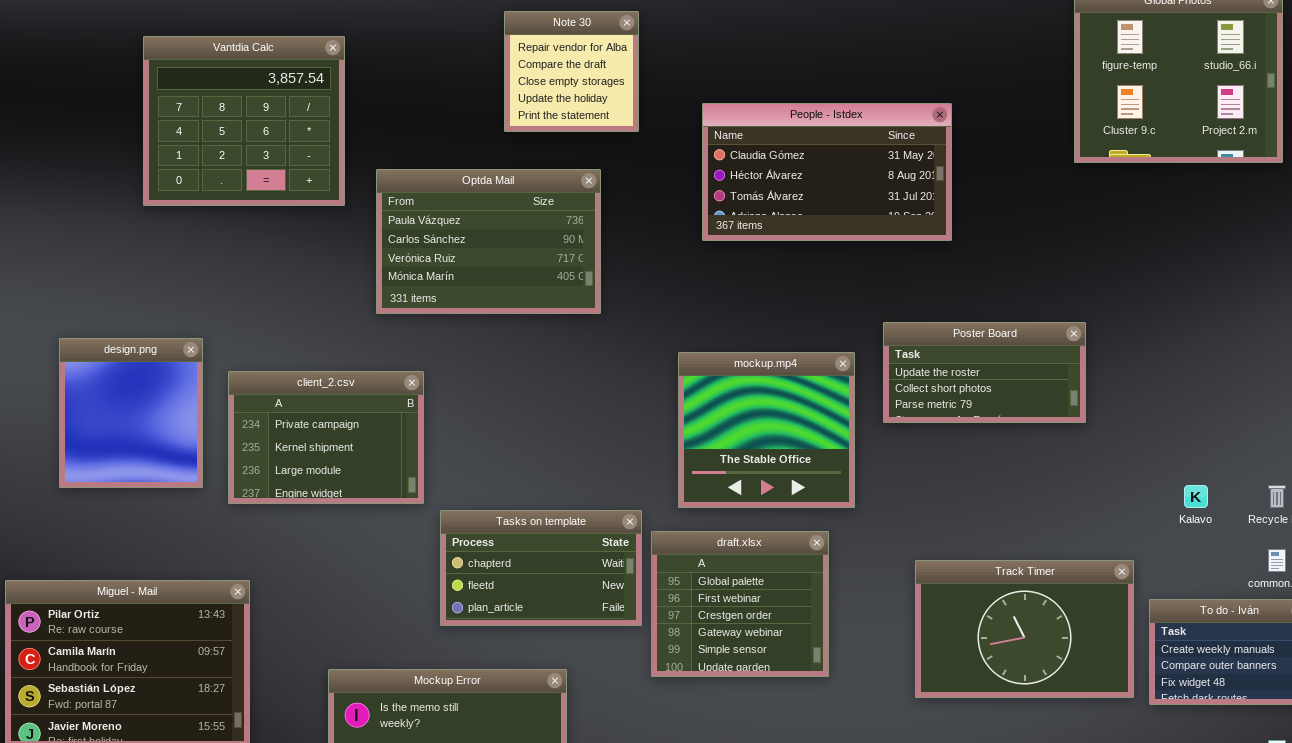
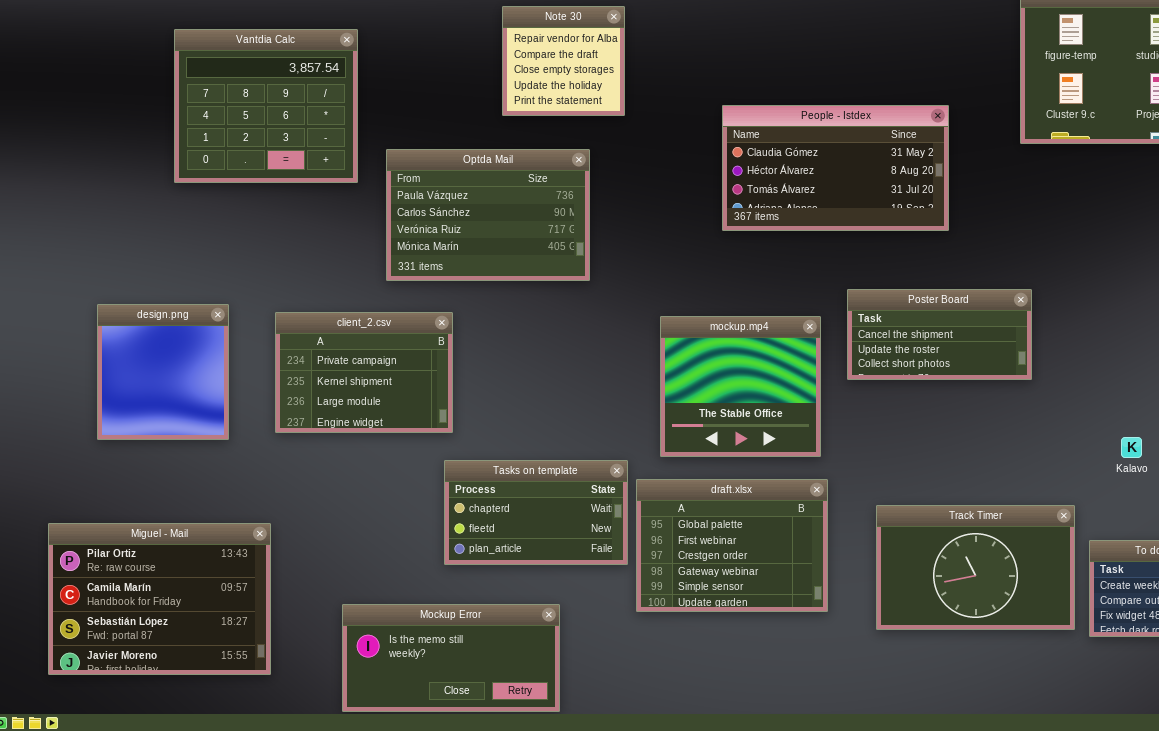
People - Istdex: [702,103,952,241] -> [722,105,949,231], moved
Poster Board: [883,322,1086,423] -> [847,289,1032,380], scrolled up 1 row
client_2.csv: [228,371,424,504] -> [275,312,453,433], moved
draft.xlsx: [651,531,829,677] -> [636,479,828,612], resized

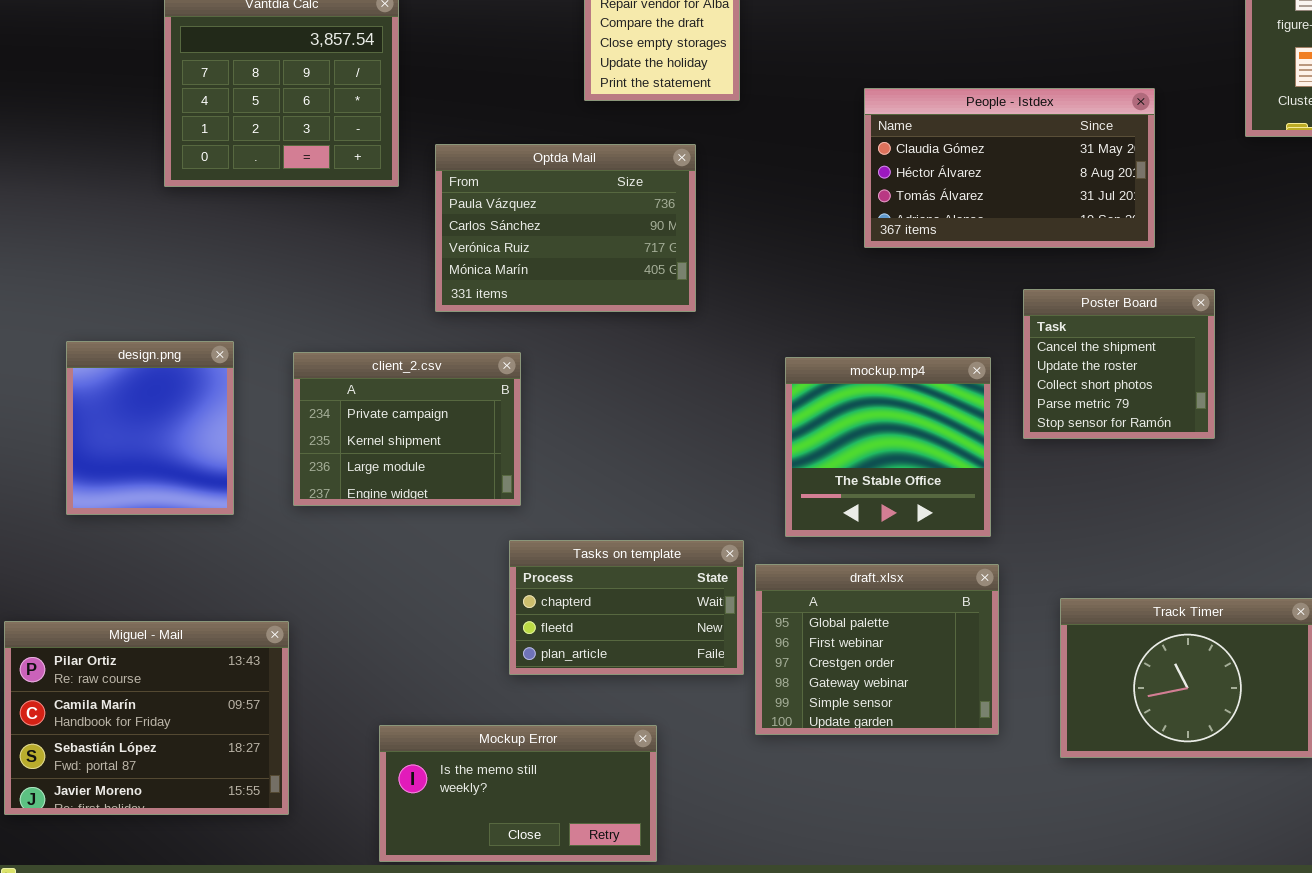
Poster Board: [847,289,1032,380] -> [1023,289,1215,439], resized

